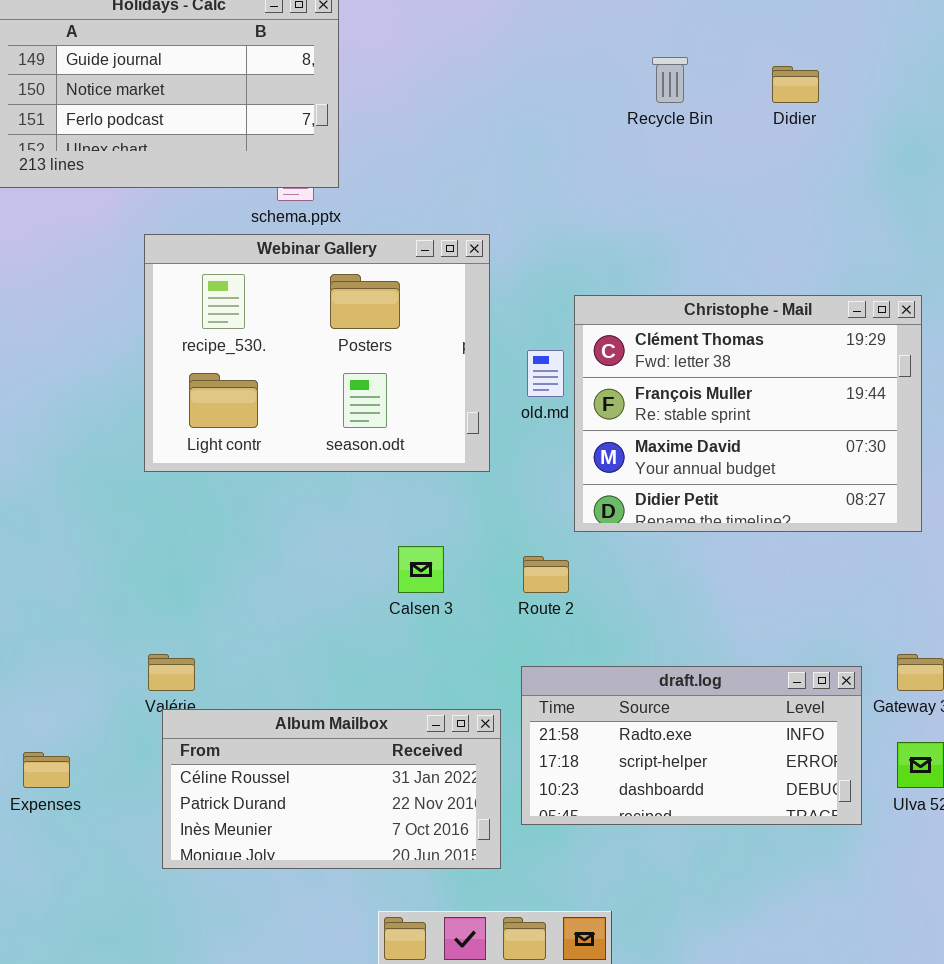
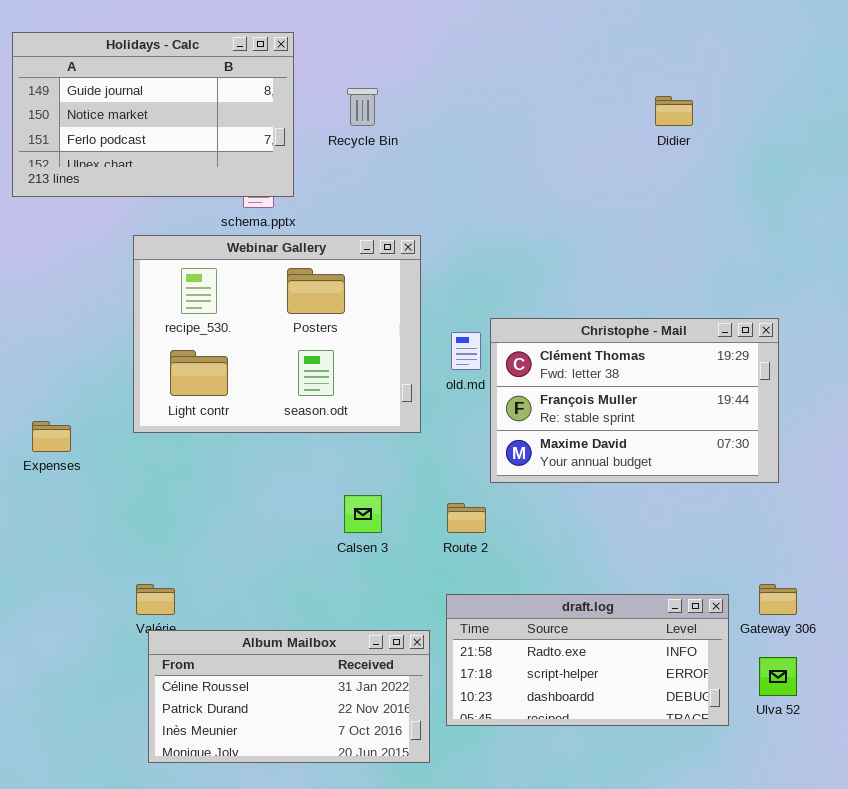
Recycle Bin: [652,57,688,103] -> [347,88,378,126], moved
Christophe - Mail: [574,295,922,532] -> [490,318,779,483], resized
Expenses: [23,752,70,788] -> [32,421,71,452], moved

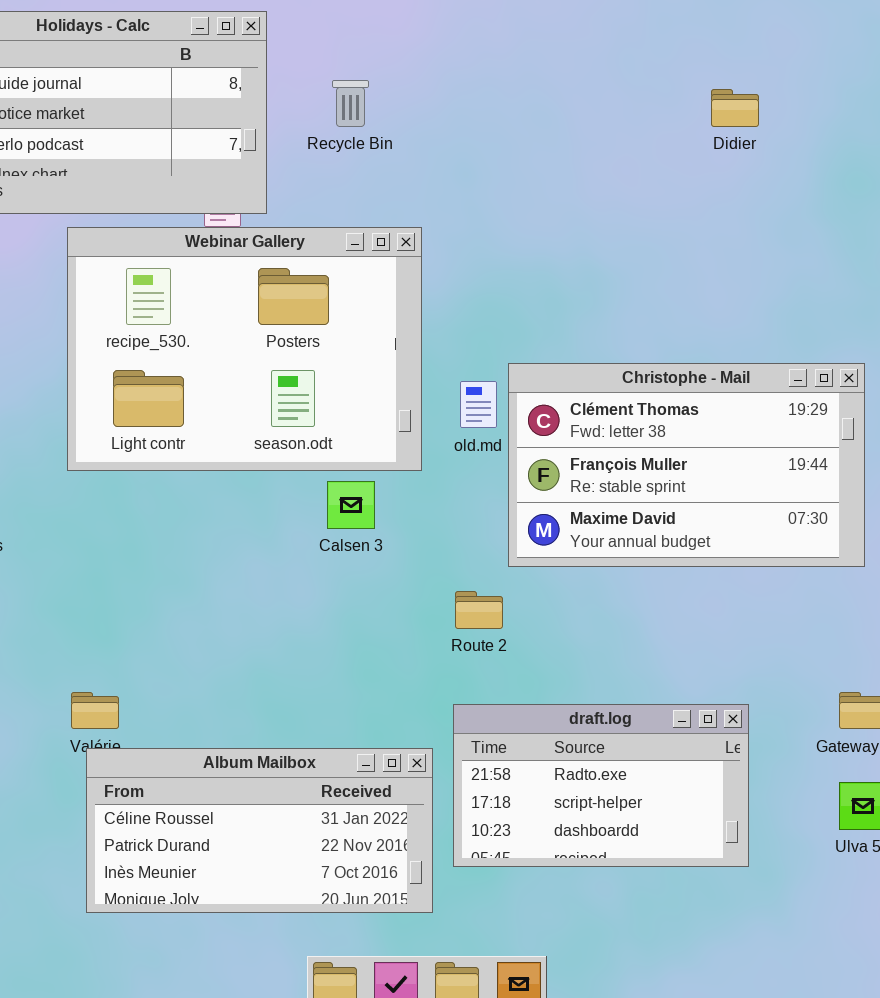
Webinar Gallery: [133,235,421,433] -> [67,227,422,471], moved
Calsen 3: [344,495,382,533] -> [327,481,375,529], moved
draft.log: [446,594,729,726] -> [453,704,749,867], resized

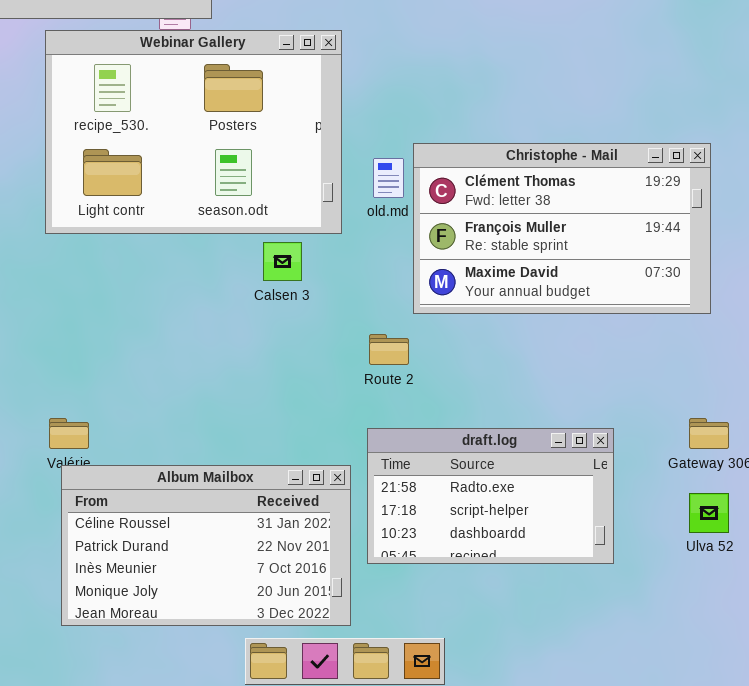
Album Mailbox: [86,748,433,913] -> [61,465,351,626], resized

